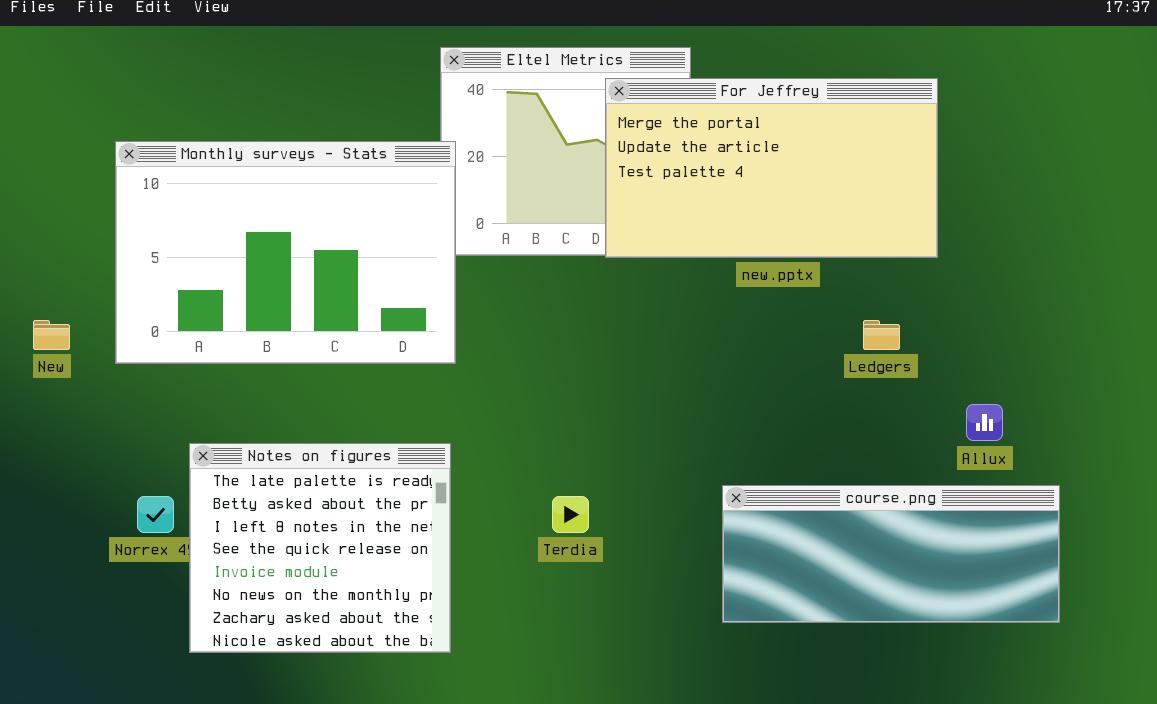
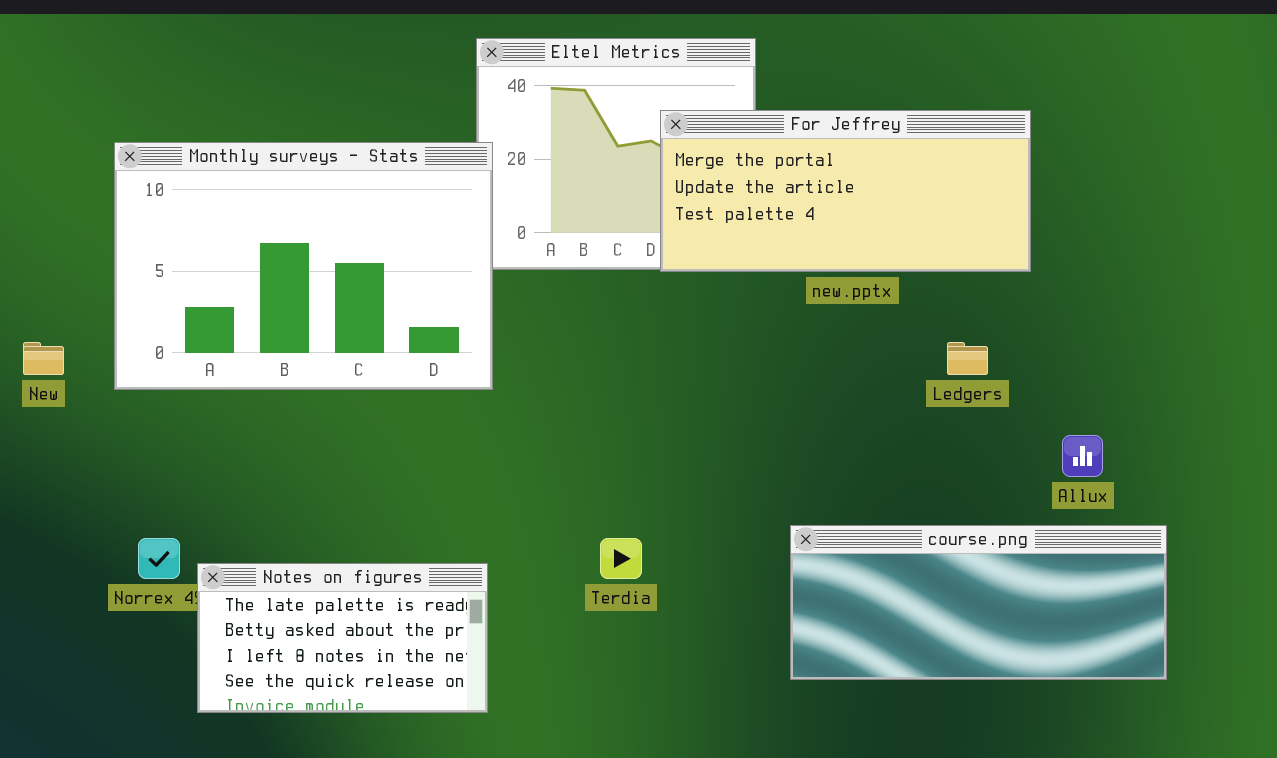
For Jeffrey: [605,78,938,258] -> [660,110,1031,272], resized
Notes on figures: [189,443,451,653] -> [197,563,488,713], resized

